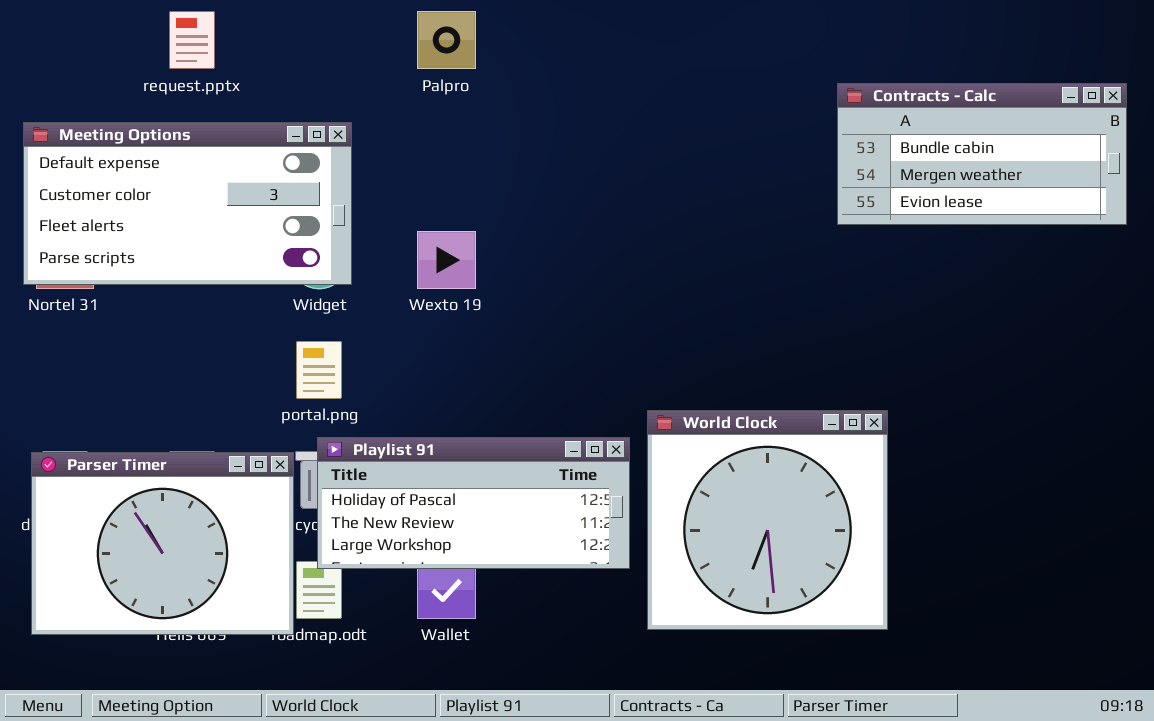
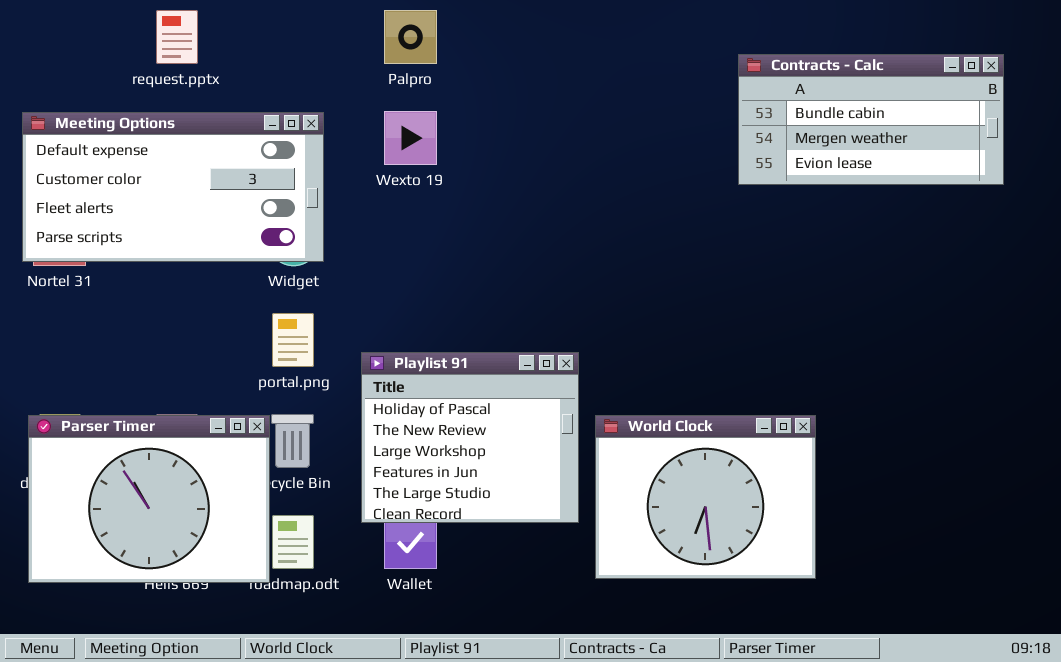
Contracts - Calc: [837,83,1127,225] -> [738,54,1004,185], moved
Wexto 19: [417,231,476,289] -> [384,111,437,165], moved
World Clock: [647,410,888,630] -> [595,415,816,579], resized
Playlist 91: [317,437,630,569] -> [361,352,579,523], resized

